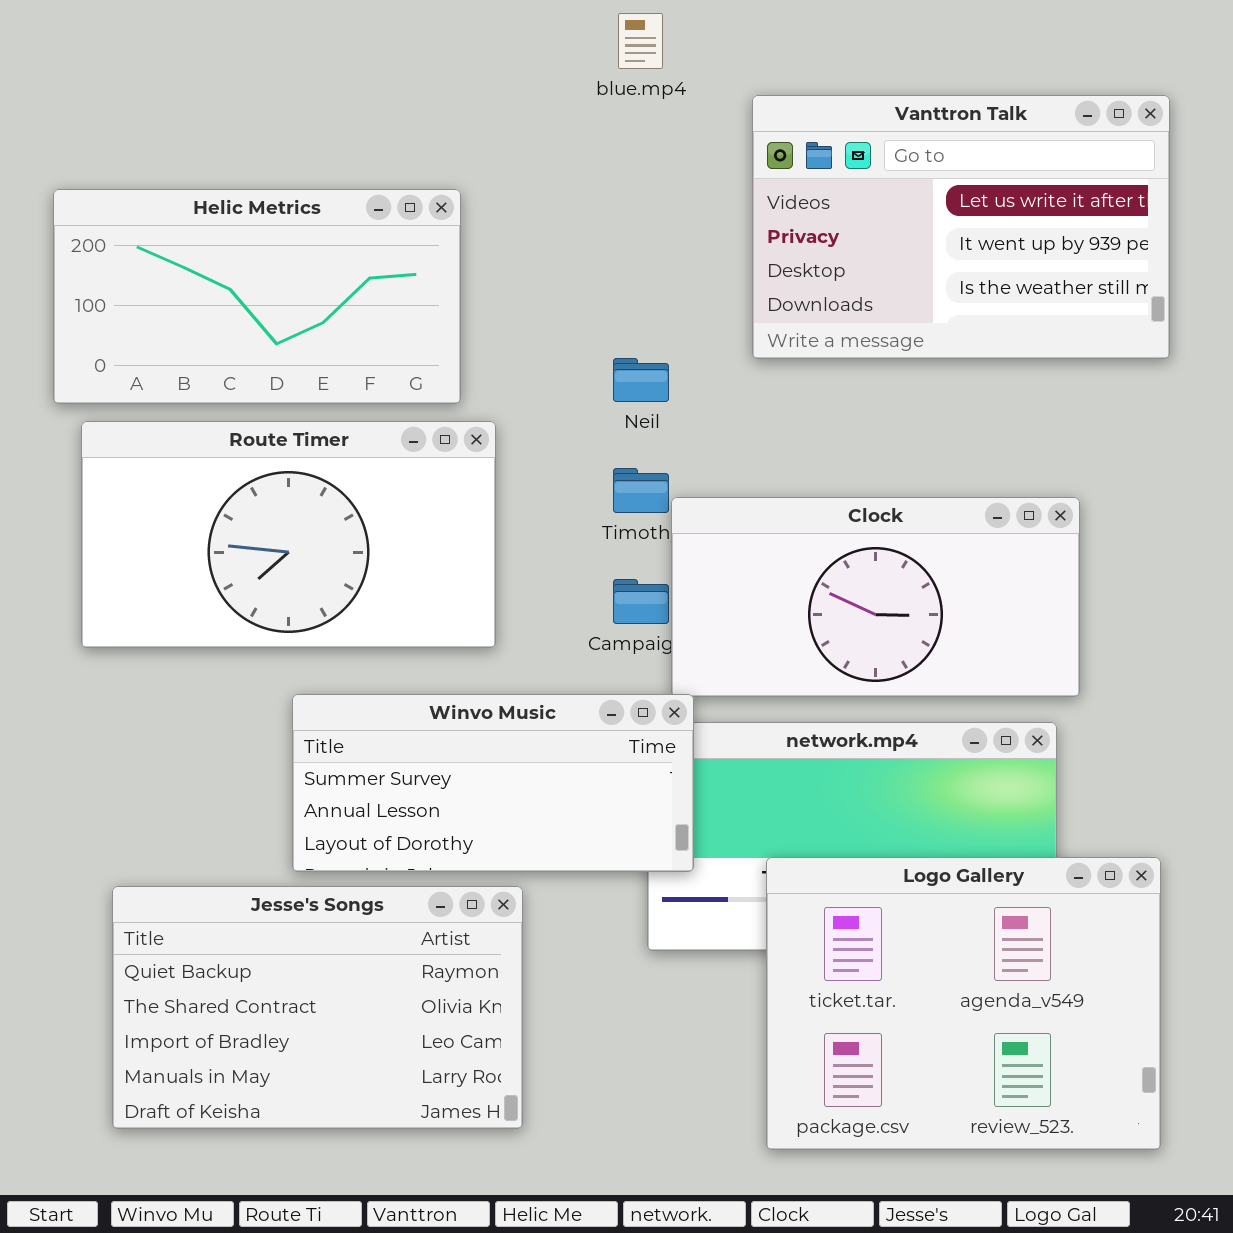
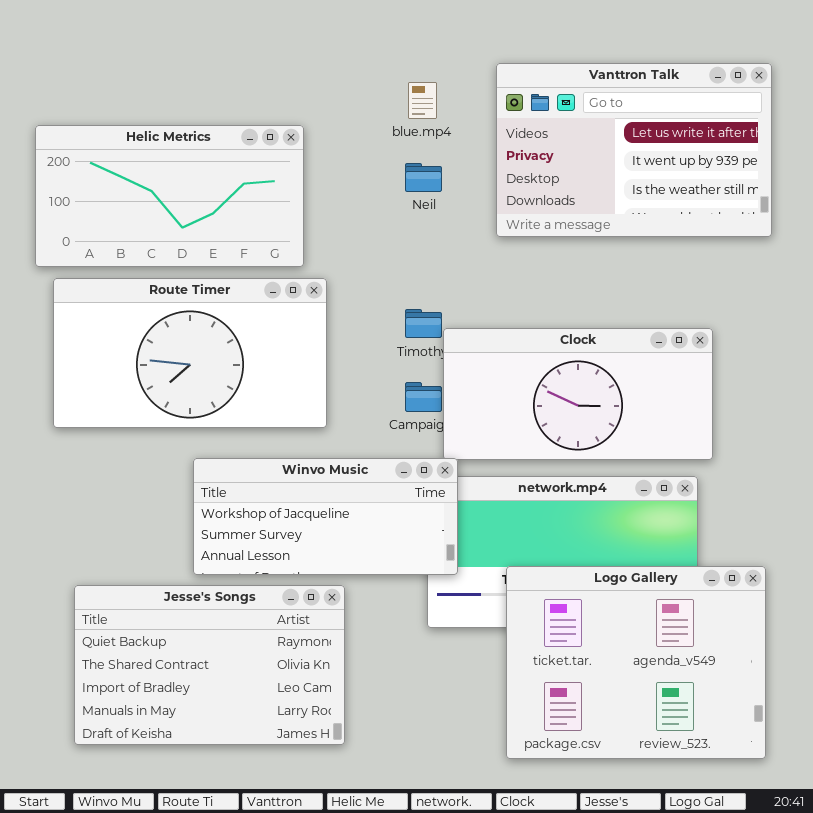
blue.mp4: [618,13,663,69] -> [408,82,437,119], moved
Neil: [613,358,669,402] -> [405,163,442,192], moved
Winvo Music: [292,694,694,872] -> [193,458,458,575], scrolled up 1 row

